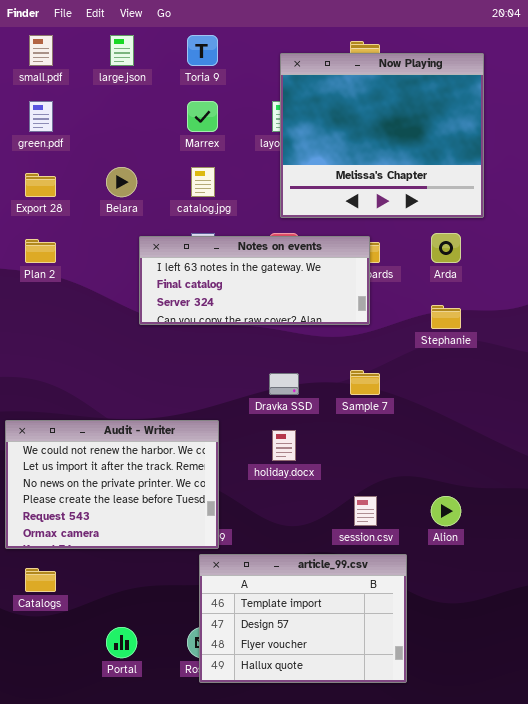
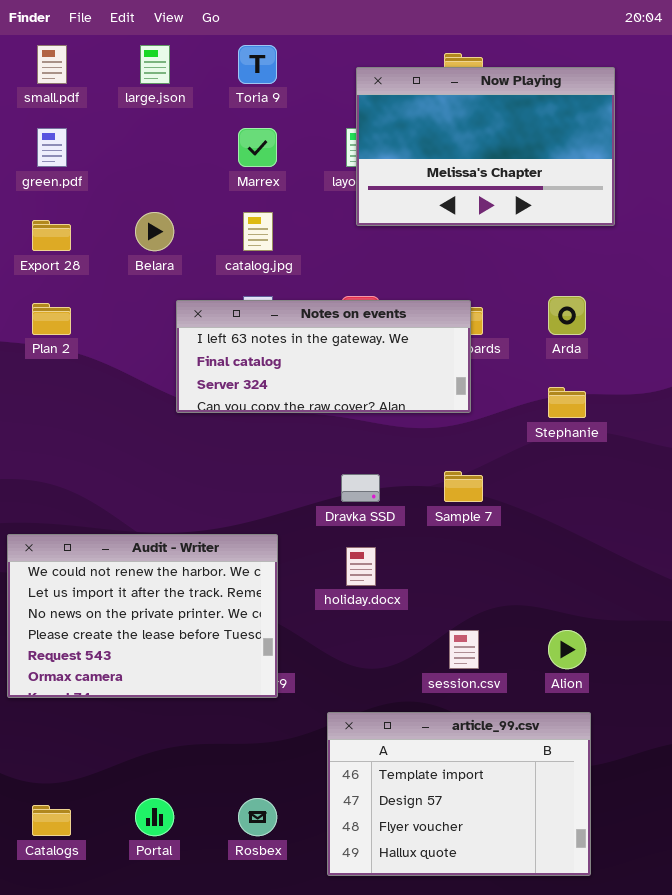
Now Playing: [280,53,484,218] -> [356,67,615,226], resized
article_99.csv: [199,554,407,683] -> [327,712,591,876], moved
Catalogs: [25,568,56,592] -> [32,805,71,836], moved

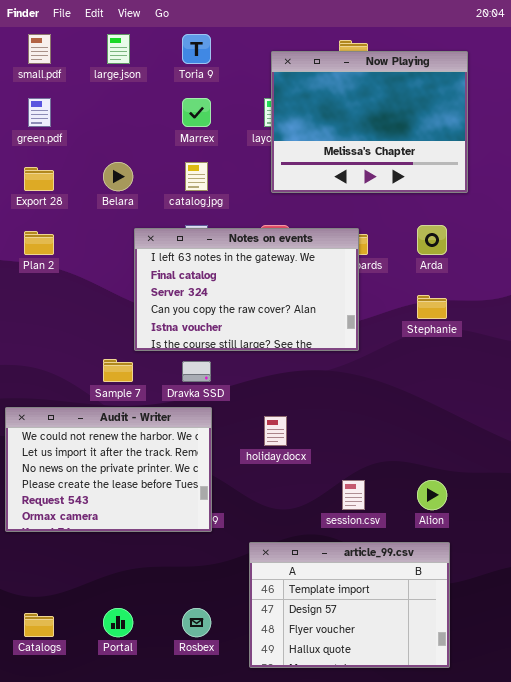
Now Playing: [356,67,615,226] -> [271,51,468,193], resized
Notes on events: [176,300,471,413] -> [134,228,359,351], resized
Sample 7: [444,471,483,502] -> [103,359,133,382], moved
Dravka SSD: [341,474,380,502] -> [182,361,211,382], moved

